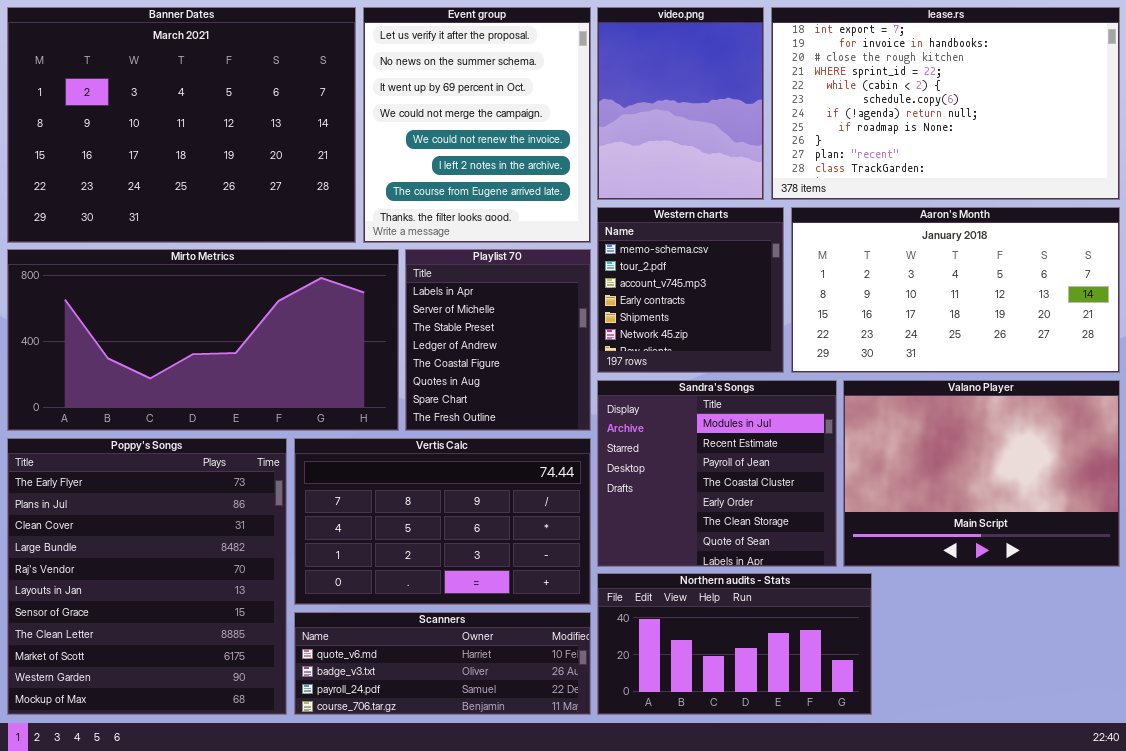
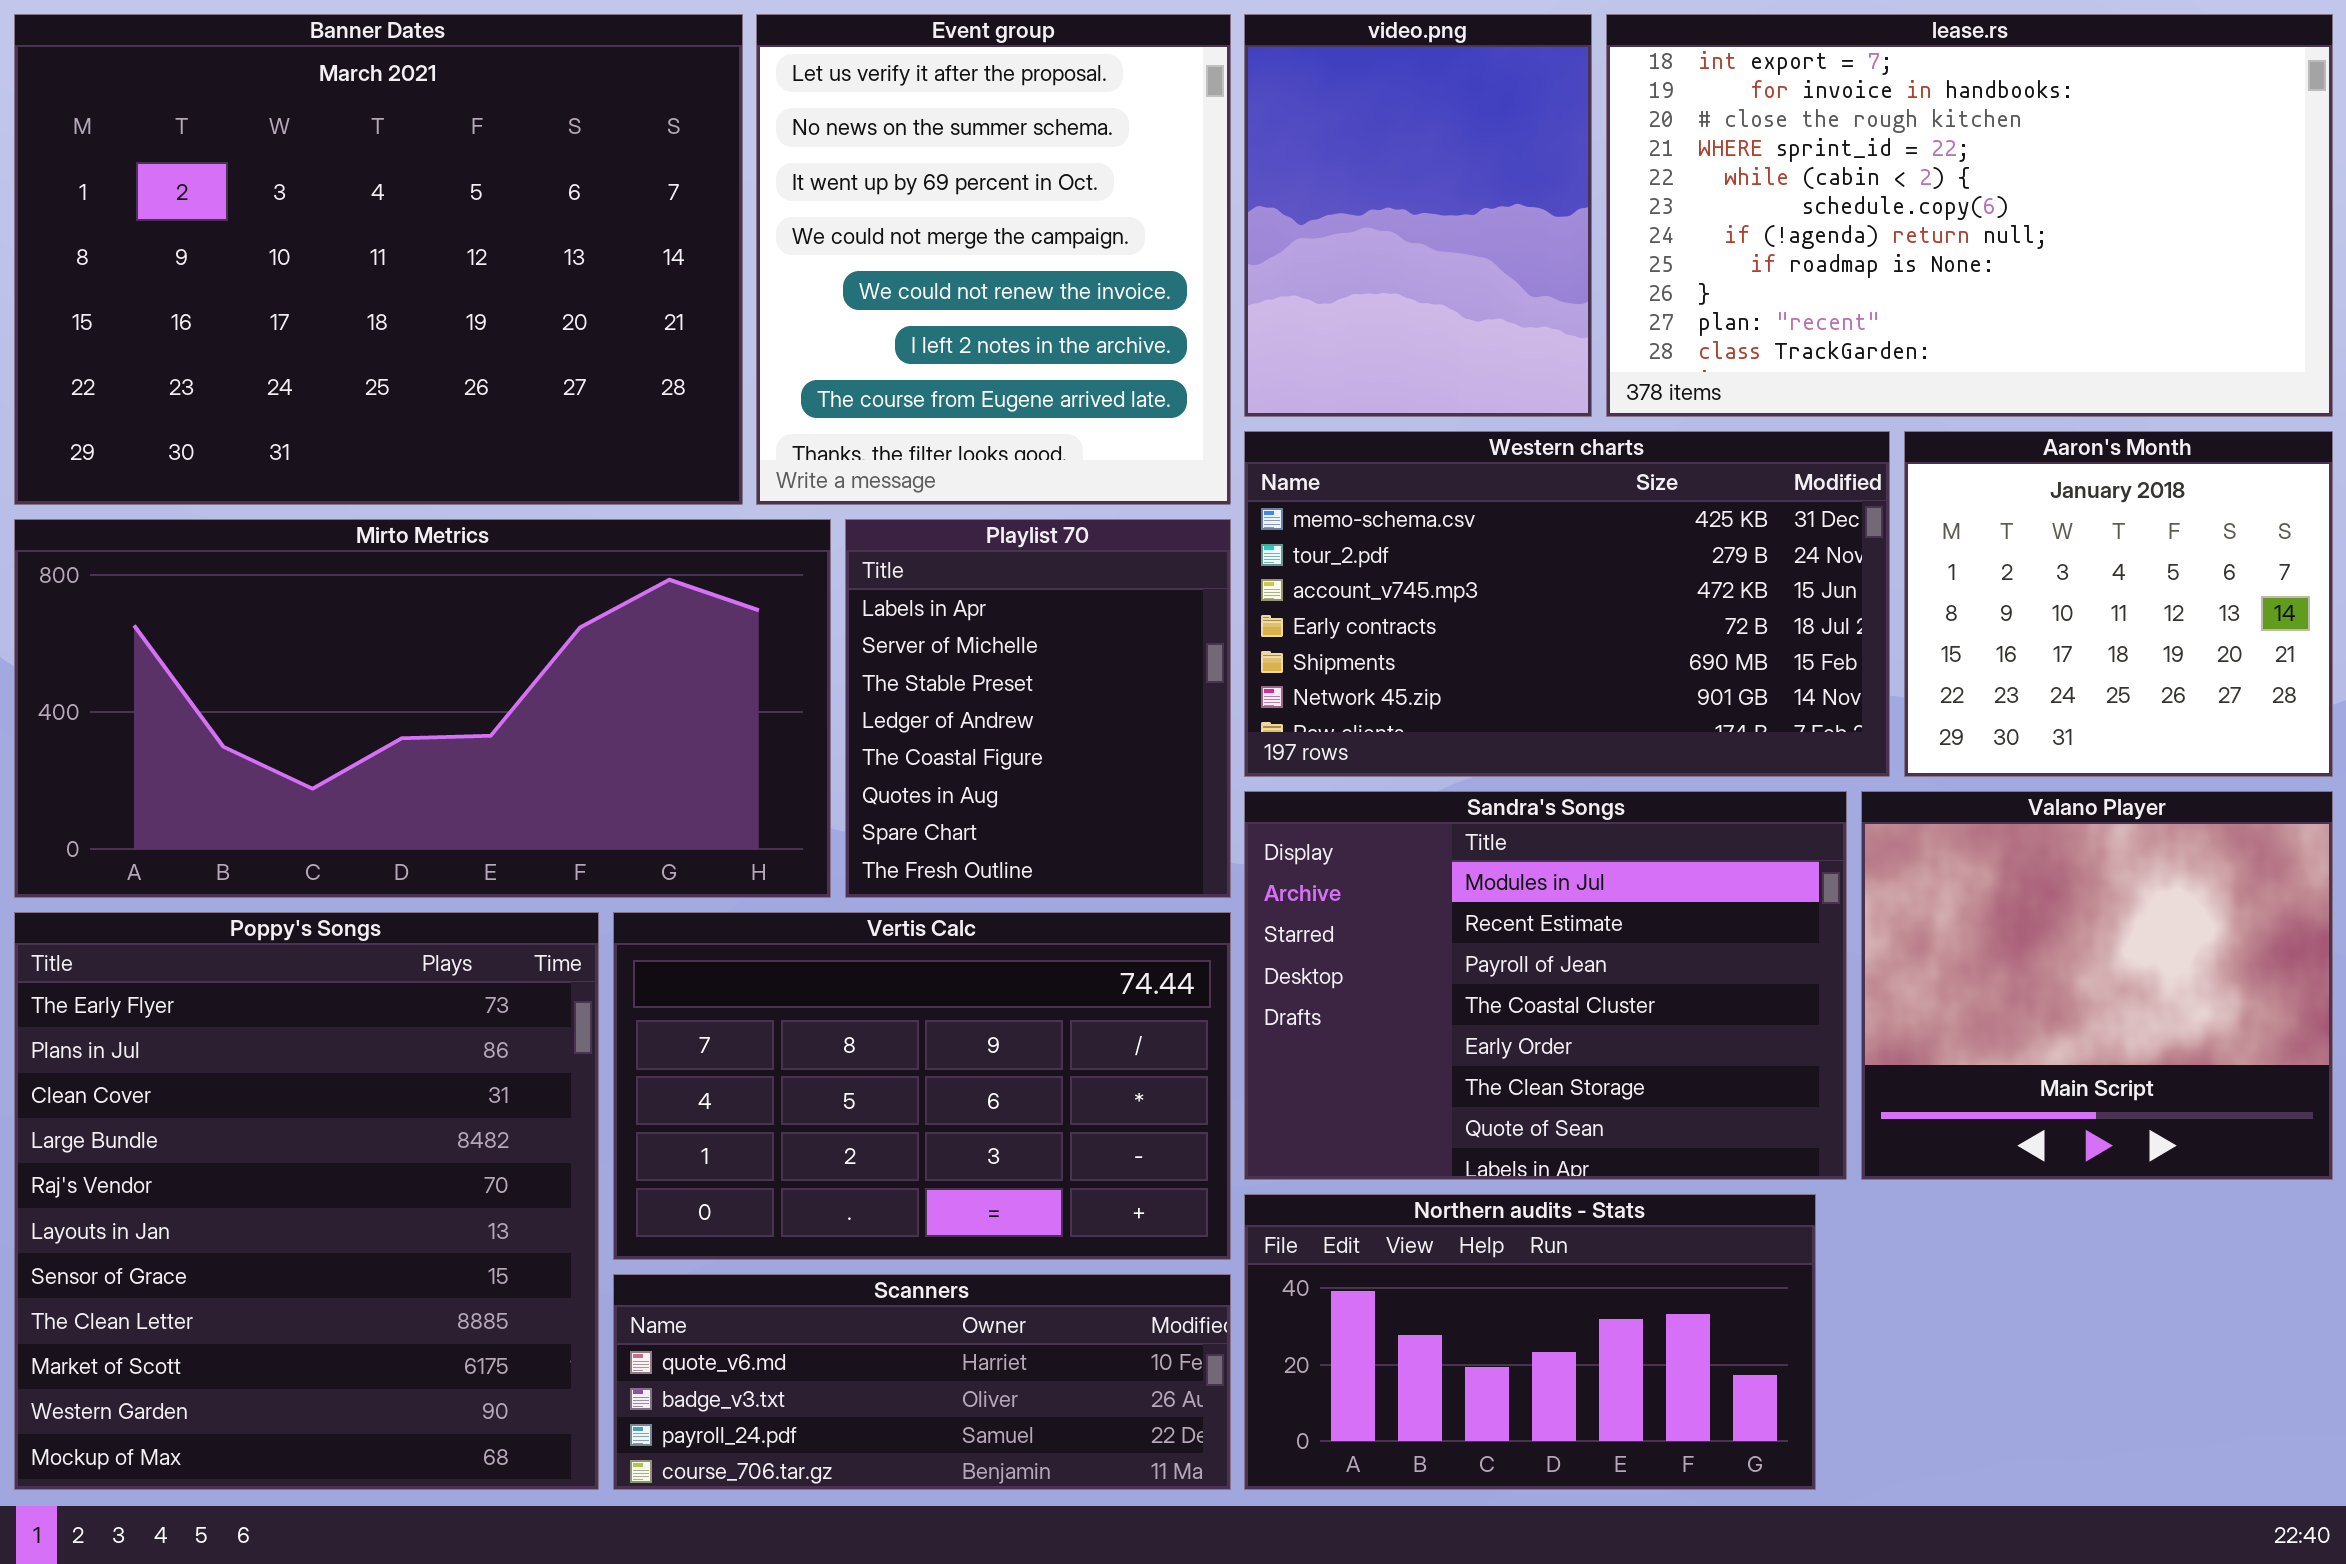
Western charts: [597,207,784,373] -> [1244,431,1890,777], resized
Aaron's Month: [791,207,1120,373] -> [1904,431,2333,777], resized
Sandra's Songs: [597,380,837,567] -> [1244,791,1847,1180], resized
Valano Player: [843,380,1120,567] -> [1861,791,2333,1180], resized

